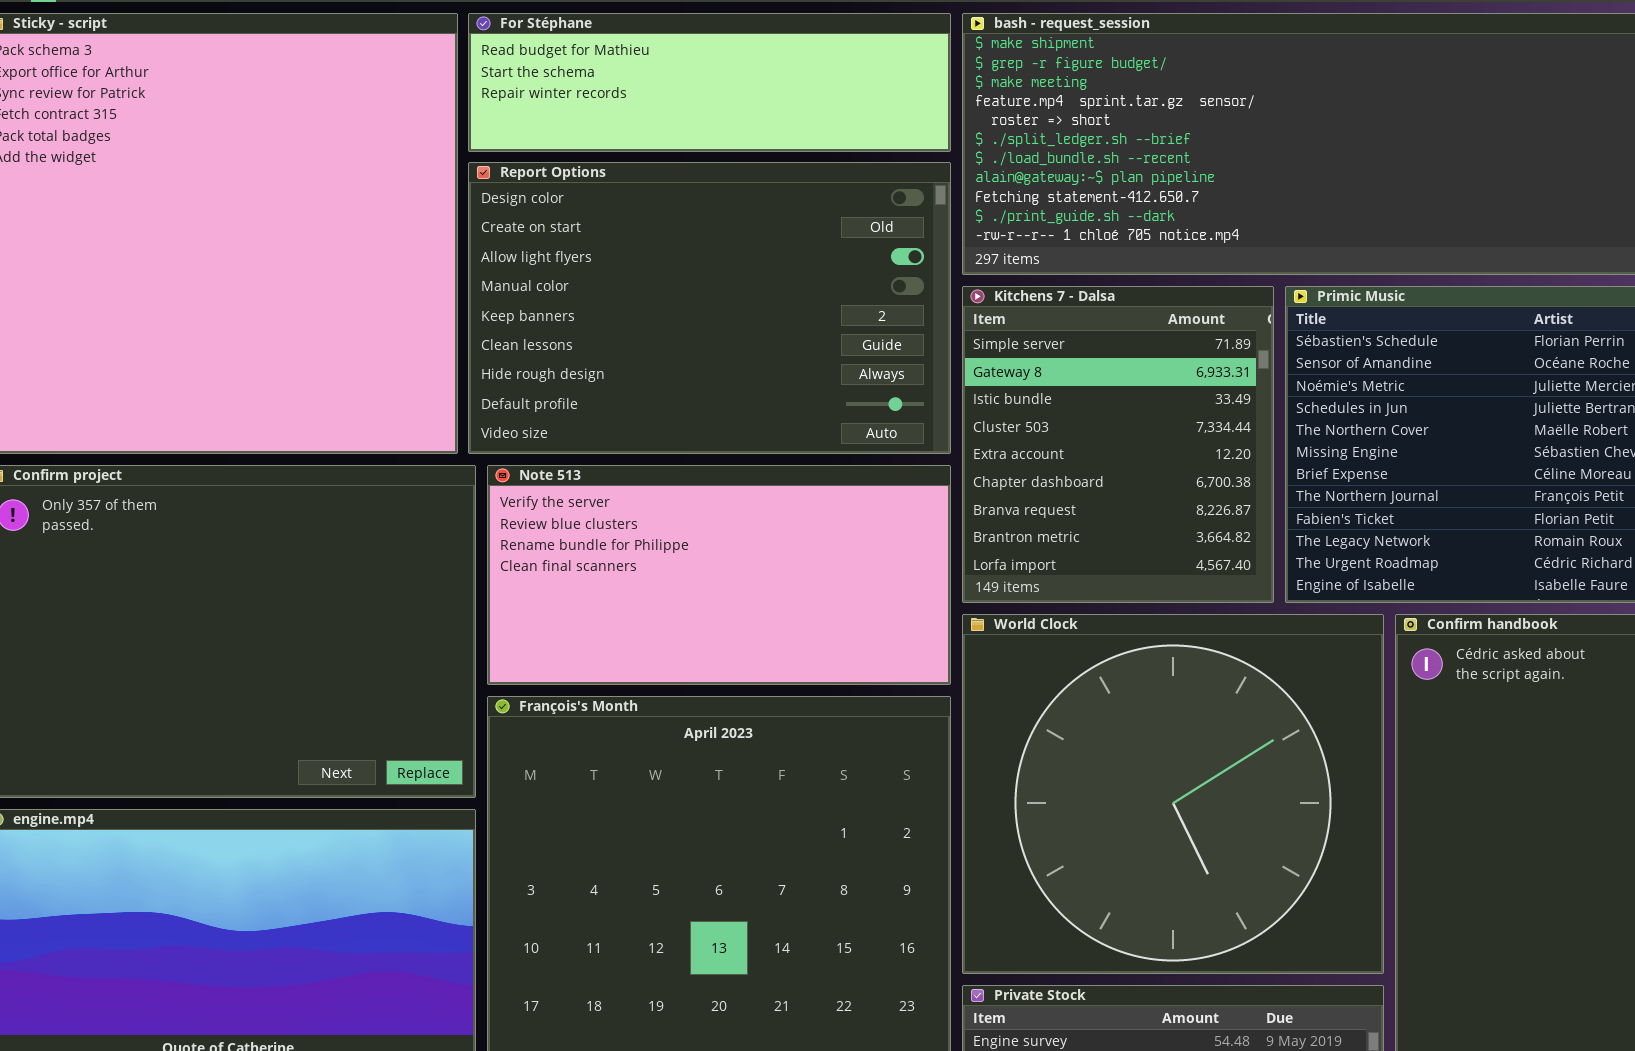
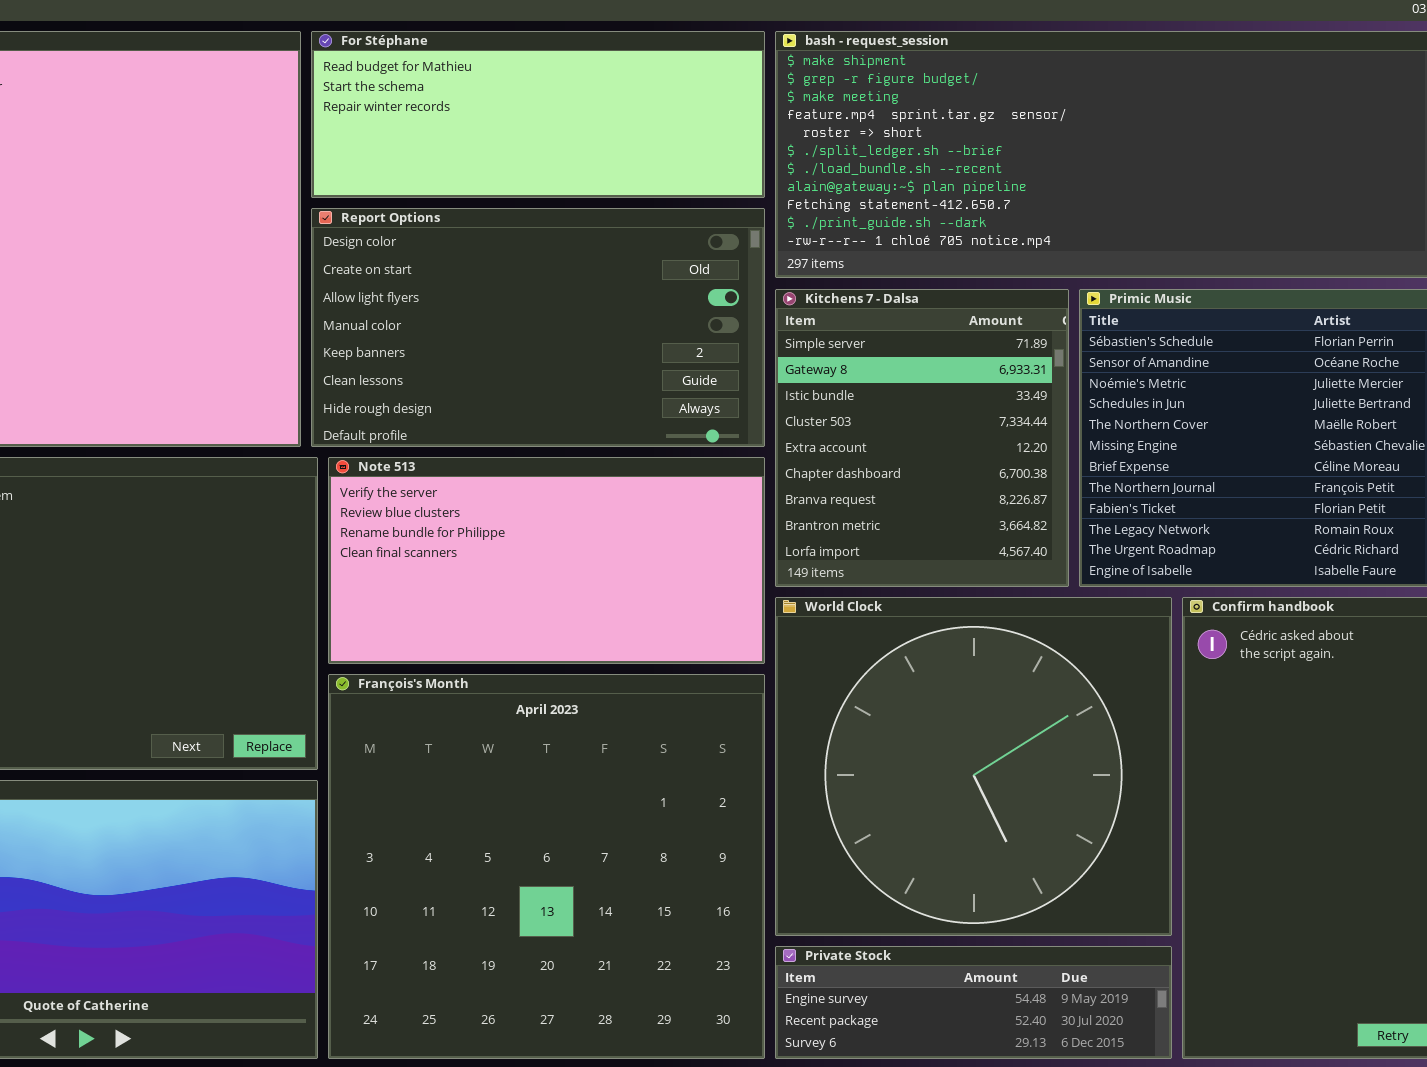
For Stéphane: [468,13,951,152] -> [311,31,765,198], resized
Report Options: [468,162,951,454] -> [311,208,765,447], resized

